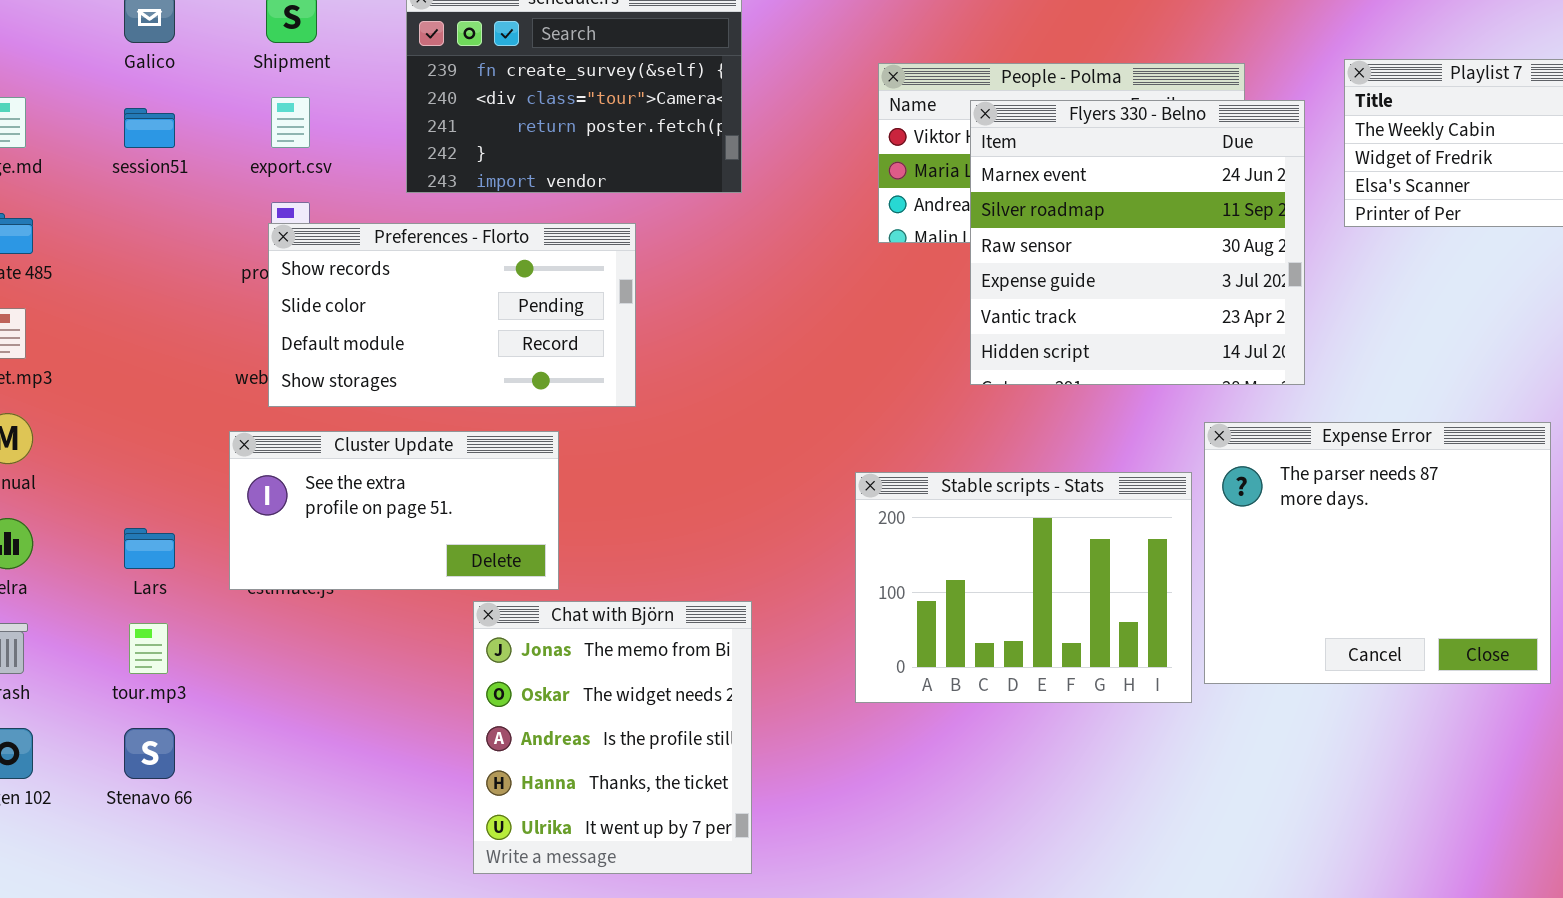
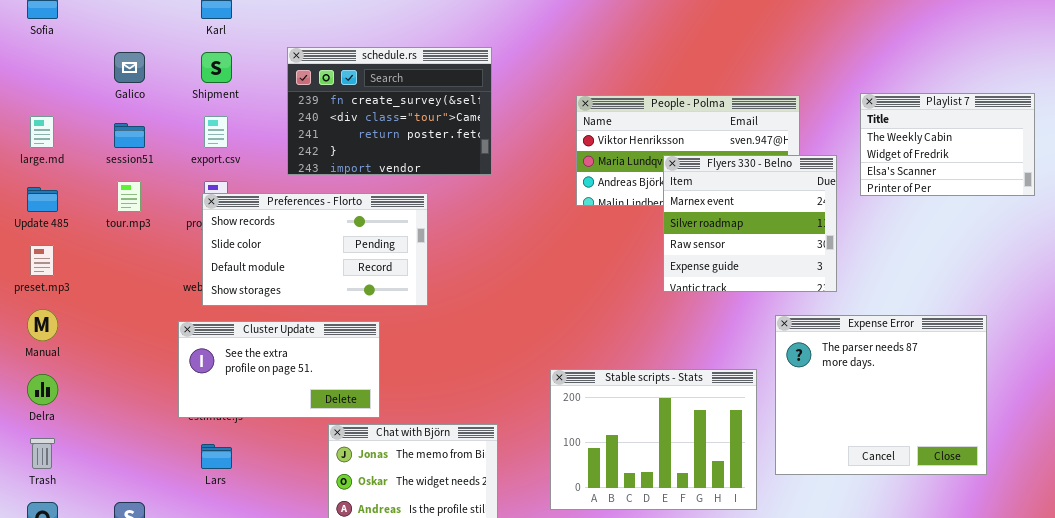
Flyers 330 - Belno: [970,100,1305,385] -> [663,155,837,292], resized
Stable scripts - Stats: [855,472,1192,703] -> [550,369,757,510], moved
Lars: [124,528,175,569] -> [201,444,232,469], moved
tour.mp3: [129,623,168,674] -> [117,181,141,212], moved

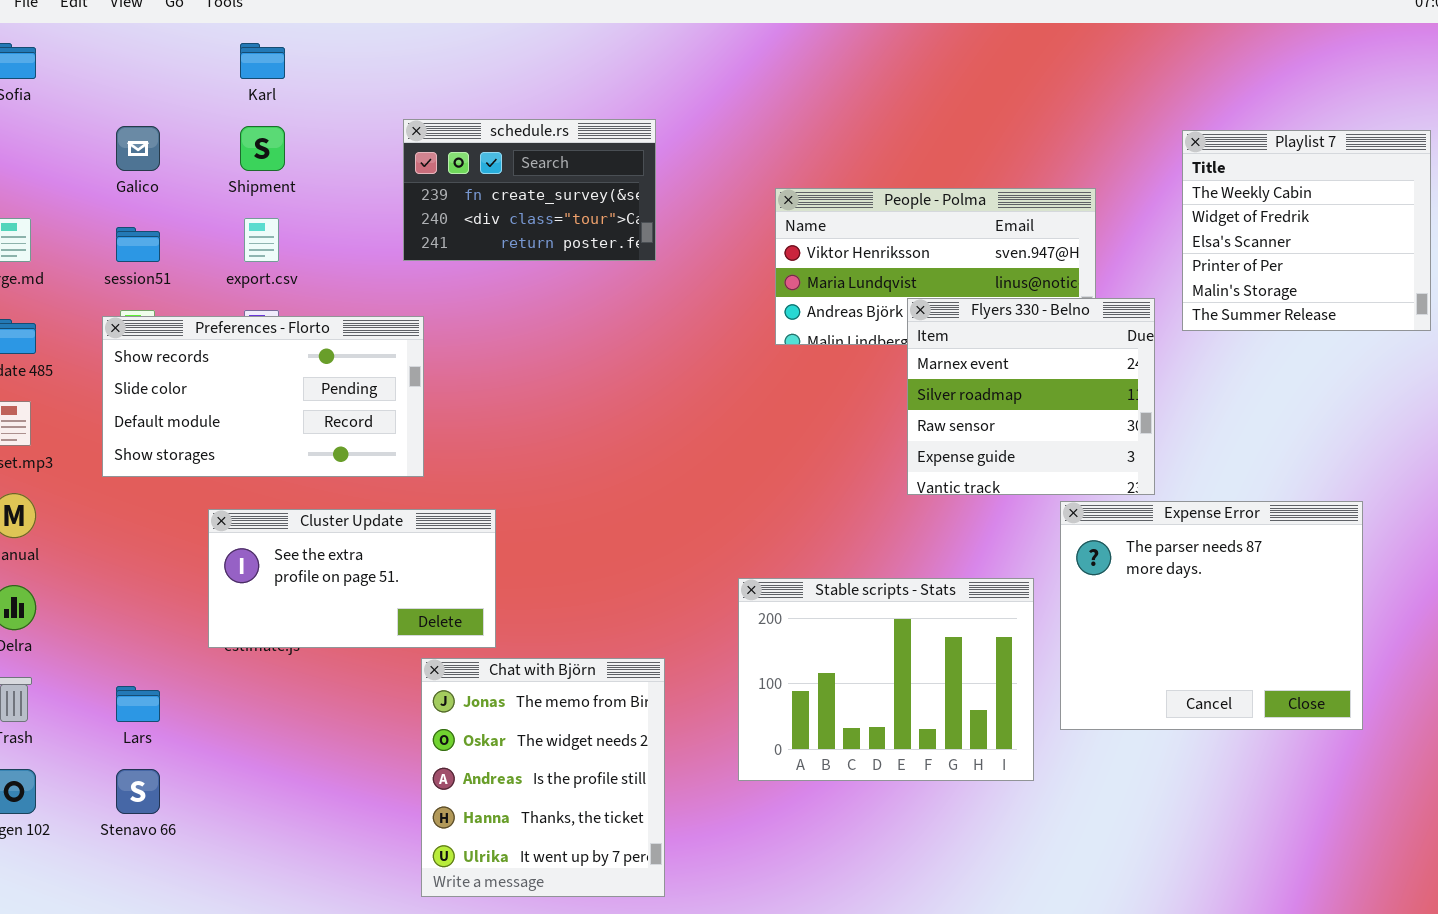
schedule.rs: [287,47,492,175] -> [403,119,656,261], resized
Playlist 7: [860,93,1035,196] -> [1182,130,1431,331], resized
Flyers 330 - Belno: [663,155,837,292] -> [907,298,1155,495], moved
Preferences - Florto: [202,193,428,306] -> [102,316,424,477], moved
Lars: [201,444,232,469] -> [116,686,160,722], moved

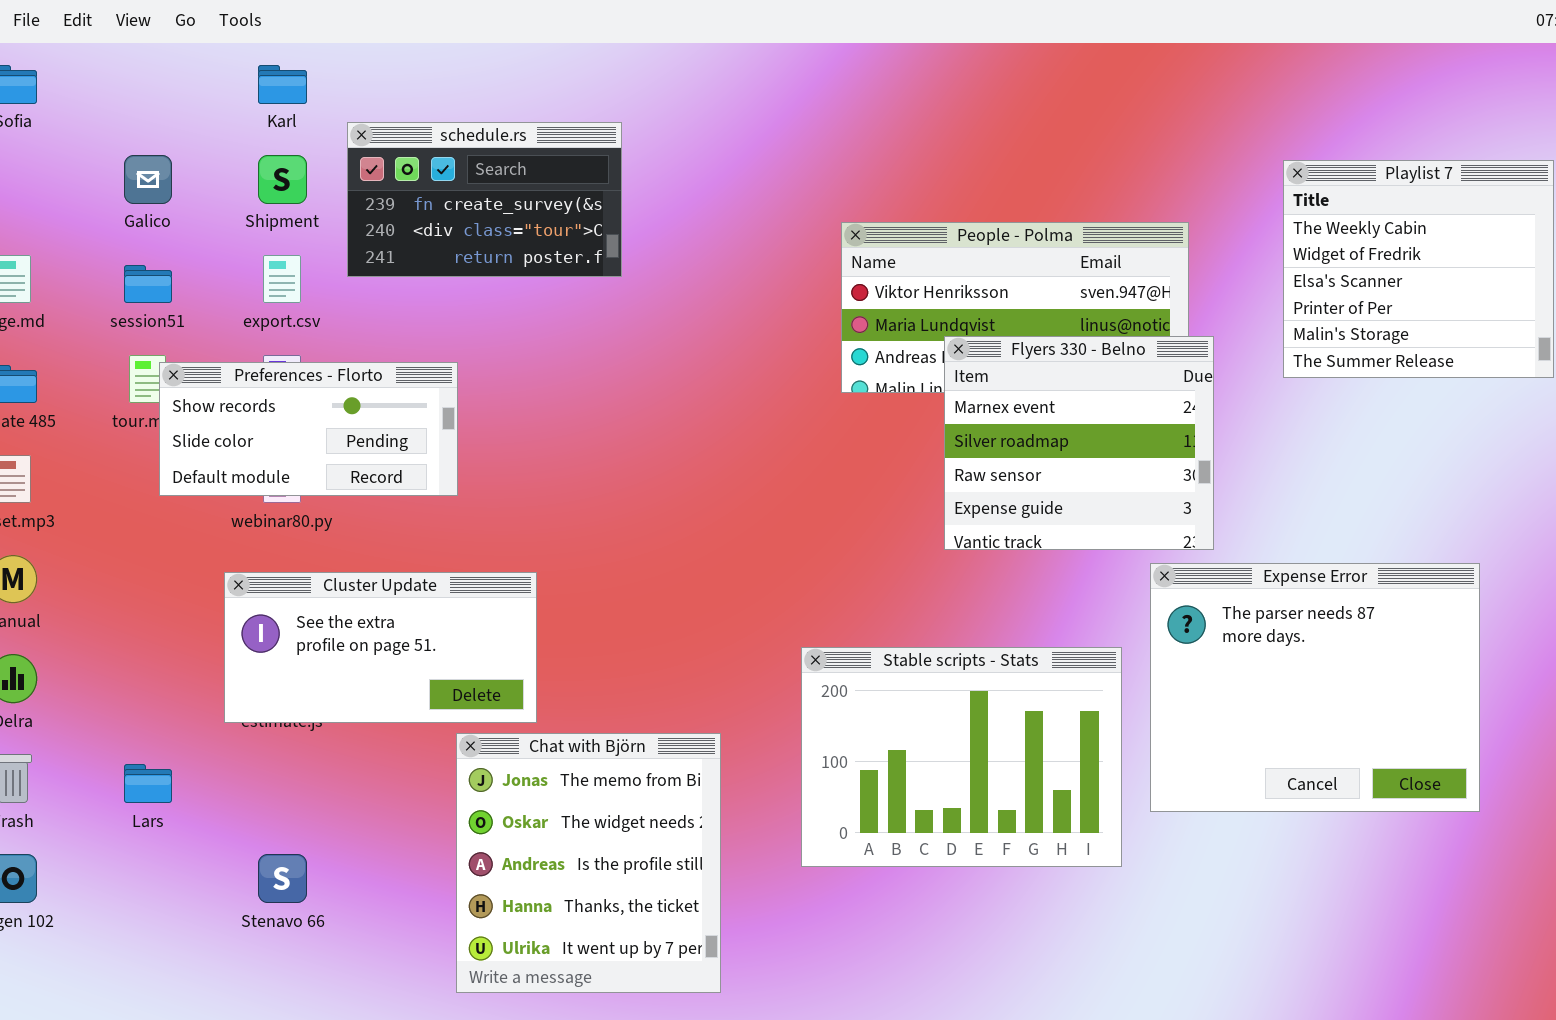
schedule.rs: [403,119,656,261] -> [347,122,622,277], moved
Flyers 330 - Belno: [907,298,1155,495] -> [944,336,1214,550], moved
Preferences - Florto: [102,316,424,477] -> [159,362,458,496], resized
Stenavo 66: [116,769,160,814] -> [258,854,307,903], moved

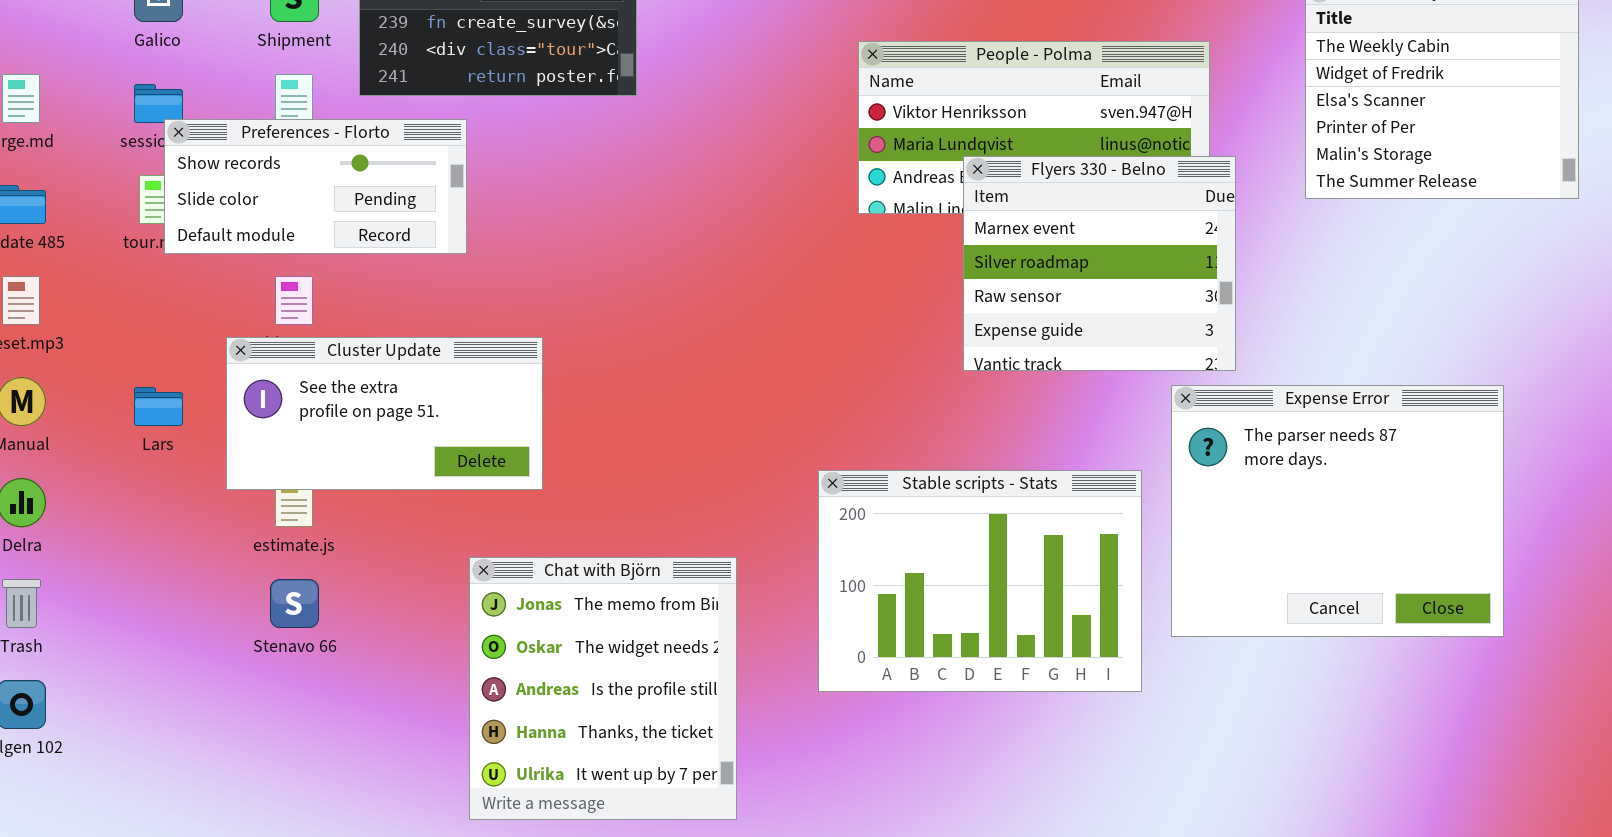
Preferences - Florto: [159,362,458,496] -> [164,119,467,254], moved
Cluster Update: [224,572,537,723] -> [226,337,543,490], moved
Lars: [124,764,172,803] -> [134,387,183,426], moved
Stenavo 66: [258,854,307,903] -> [270,579,319,628], moved

